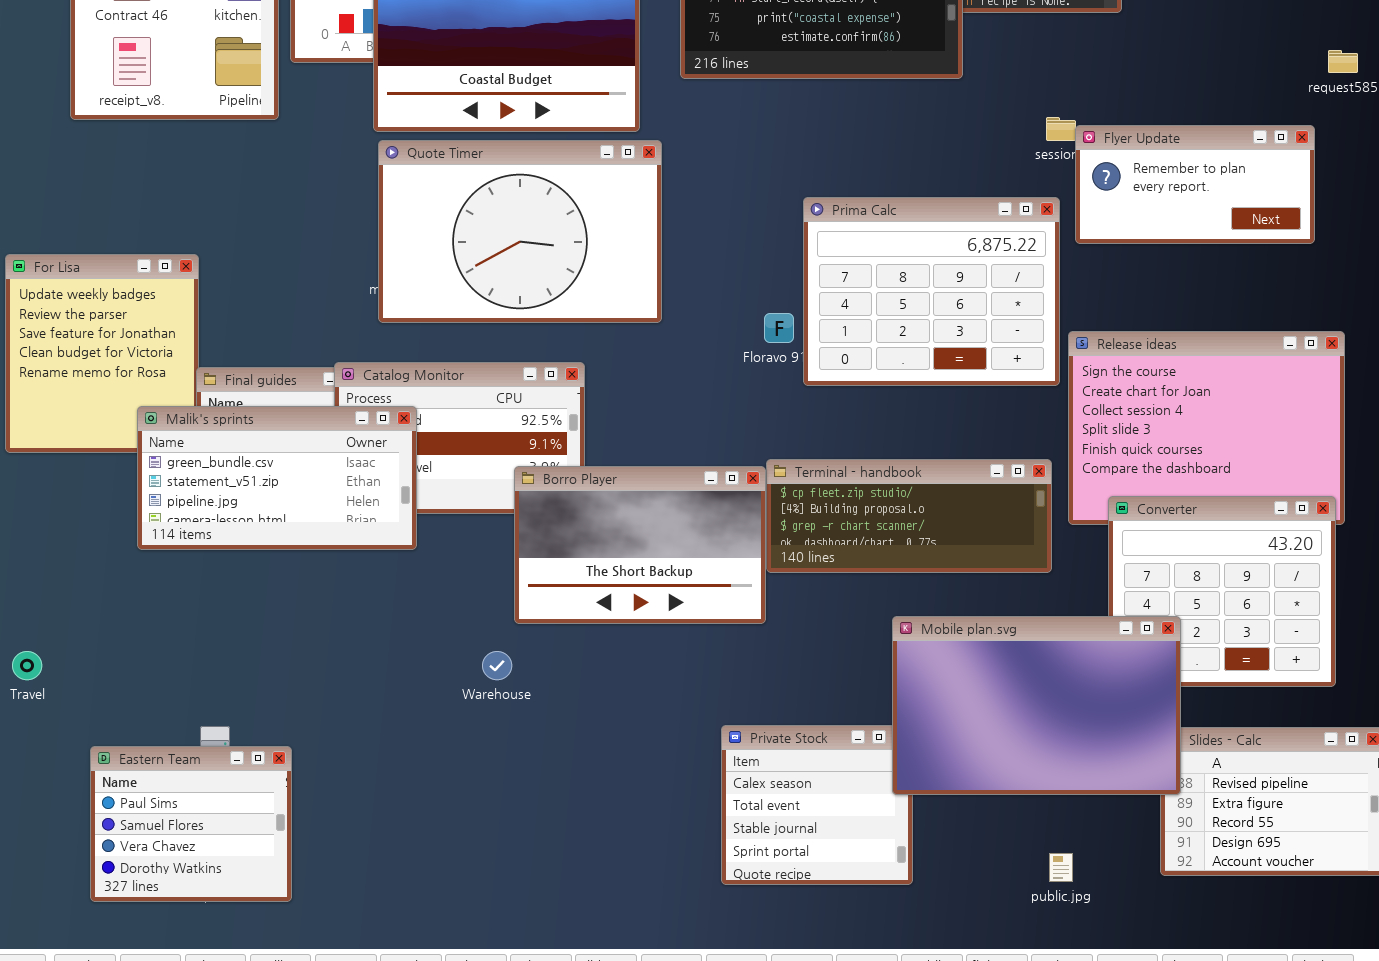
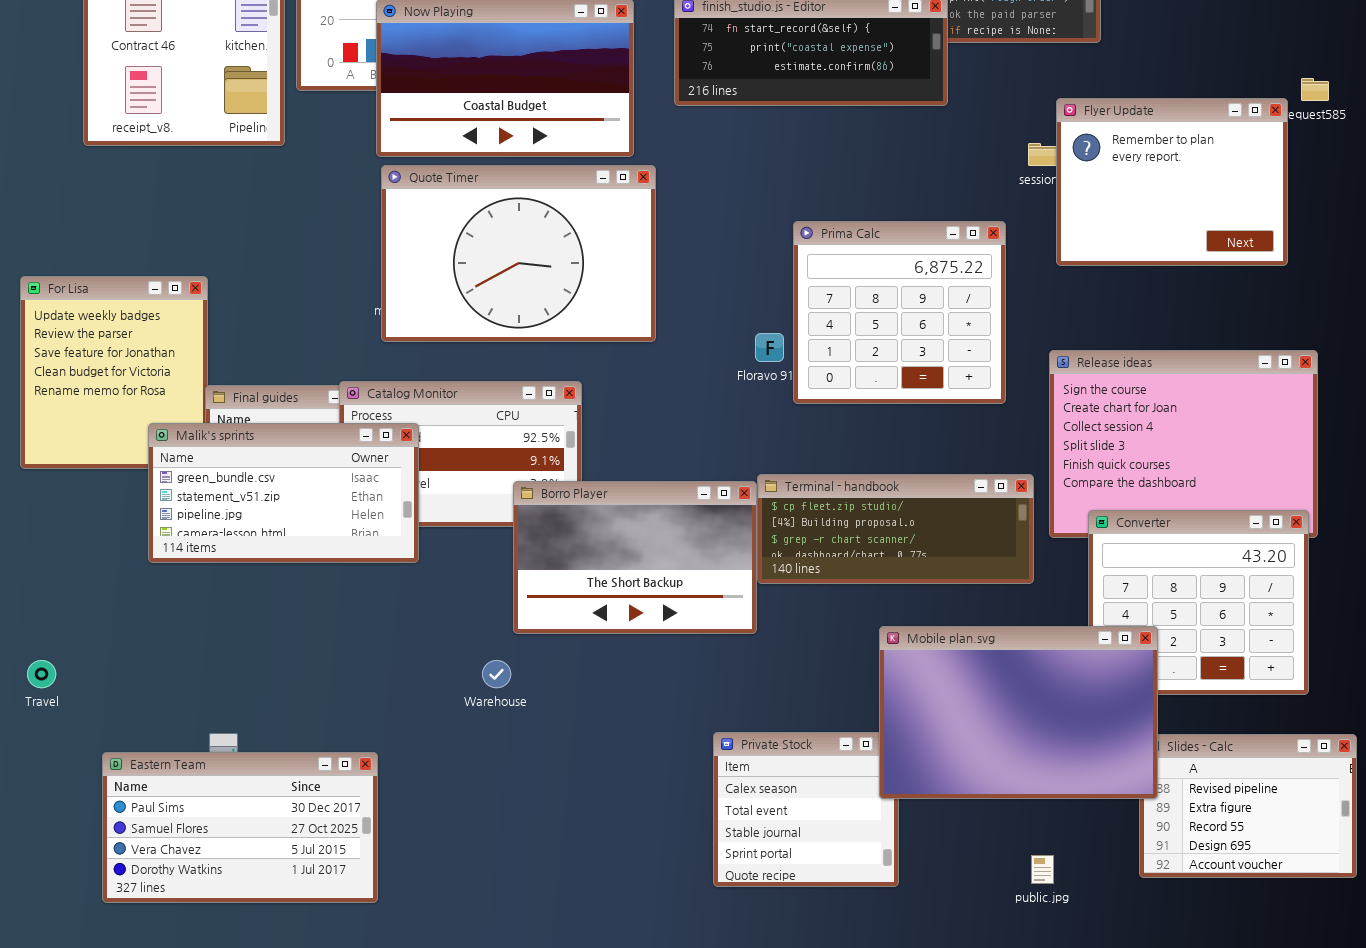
Flyer Update: [1075,125,1315,244] -> [1056,98,1288,266], resized
Prima Calc: [803,197,1060,386] -> [793,221,1006,404], resized
Eastern Team: [90,746,292,902] -> [102,752,378,903], resized

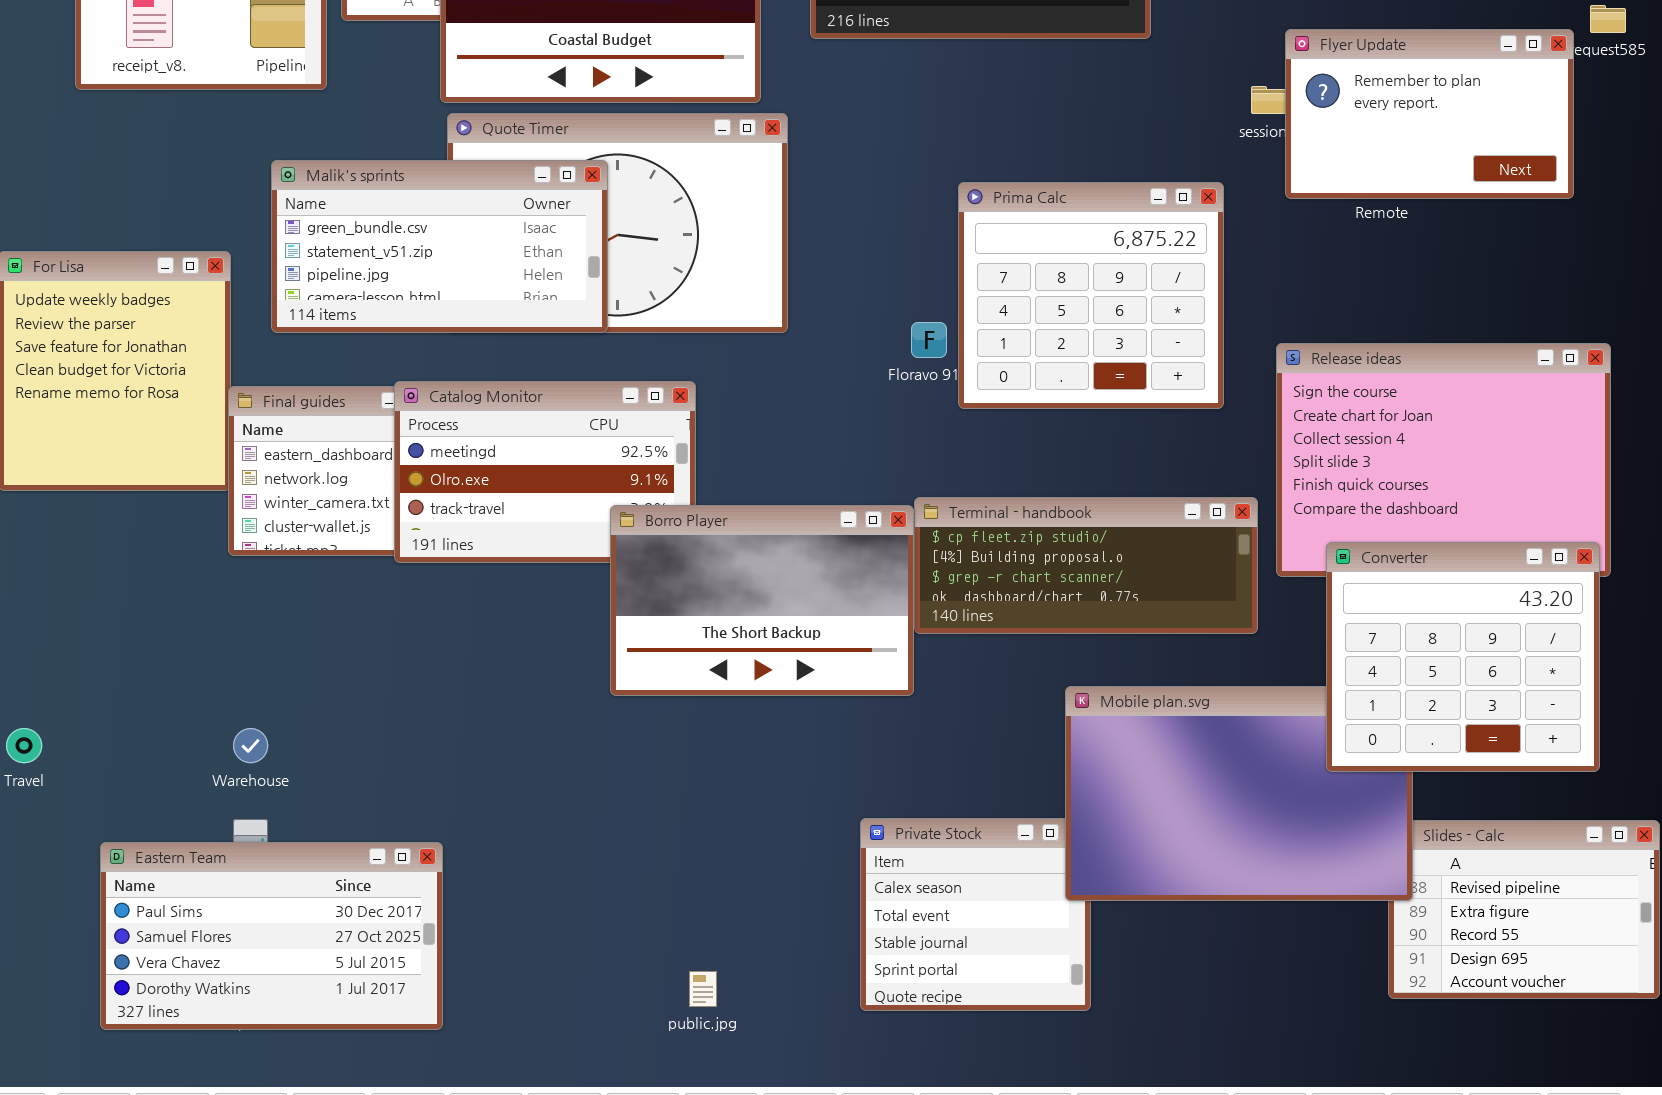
Flyer Update: [1056,98,1288,266] -> [1285,29,1574,199], resized
Malik's sprints: [148,423,419,563] -> [271,160,608,333], moved
Converter: [1088,510,1309,695] -> [1326,542,1600,772], raised
Warehouse: [482,660,511,688] -> [233,728,268,763], moved
public.jpg: [1031,855,1054,884] -> [689,971,717,1007], moved

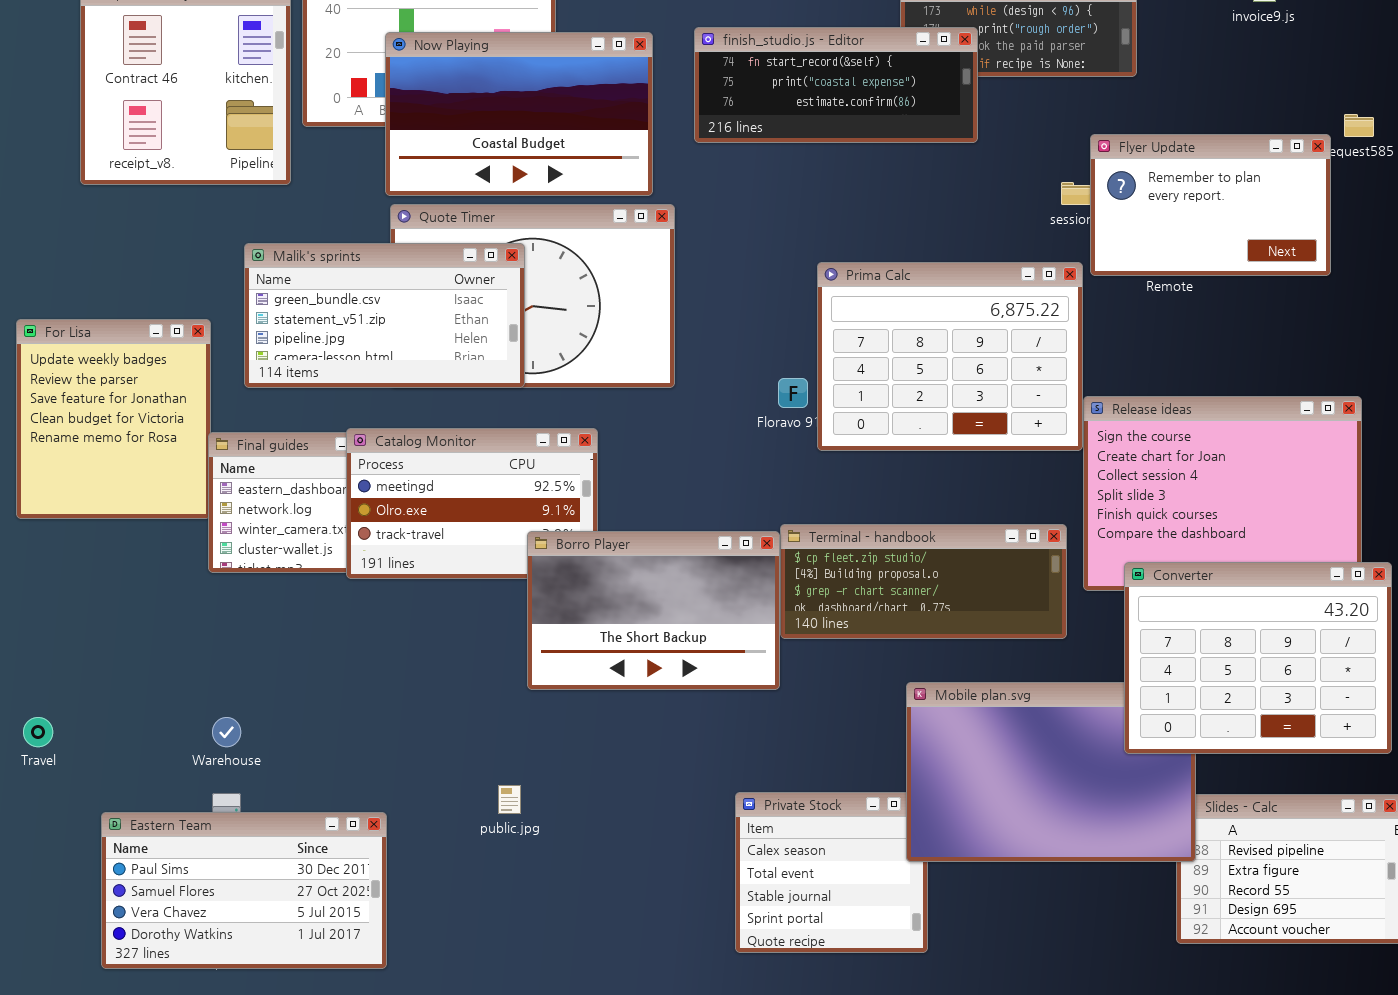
Prima Calc: [958,182,1224,409] -> [817,262,1083,451], resized
Converter: [1326,542,1600,772] -> [1124,562,1392,754], resized
public.jpg: [689,971,717,1007] -> [498,785,521,814], moved

